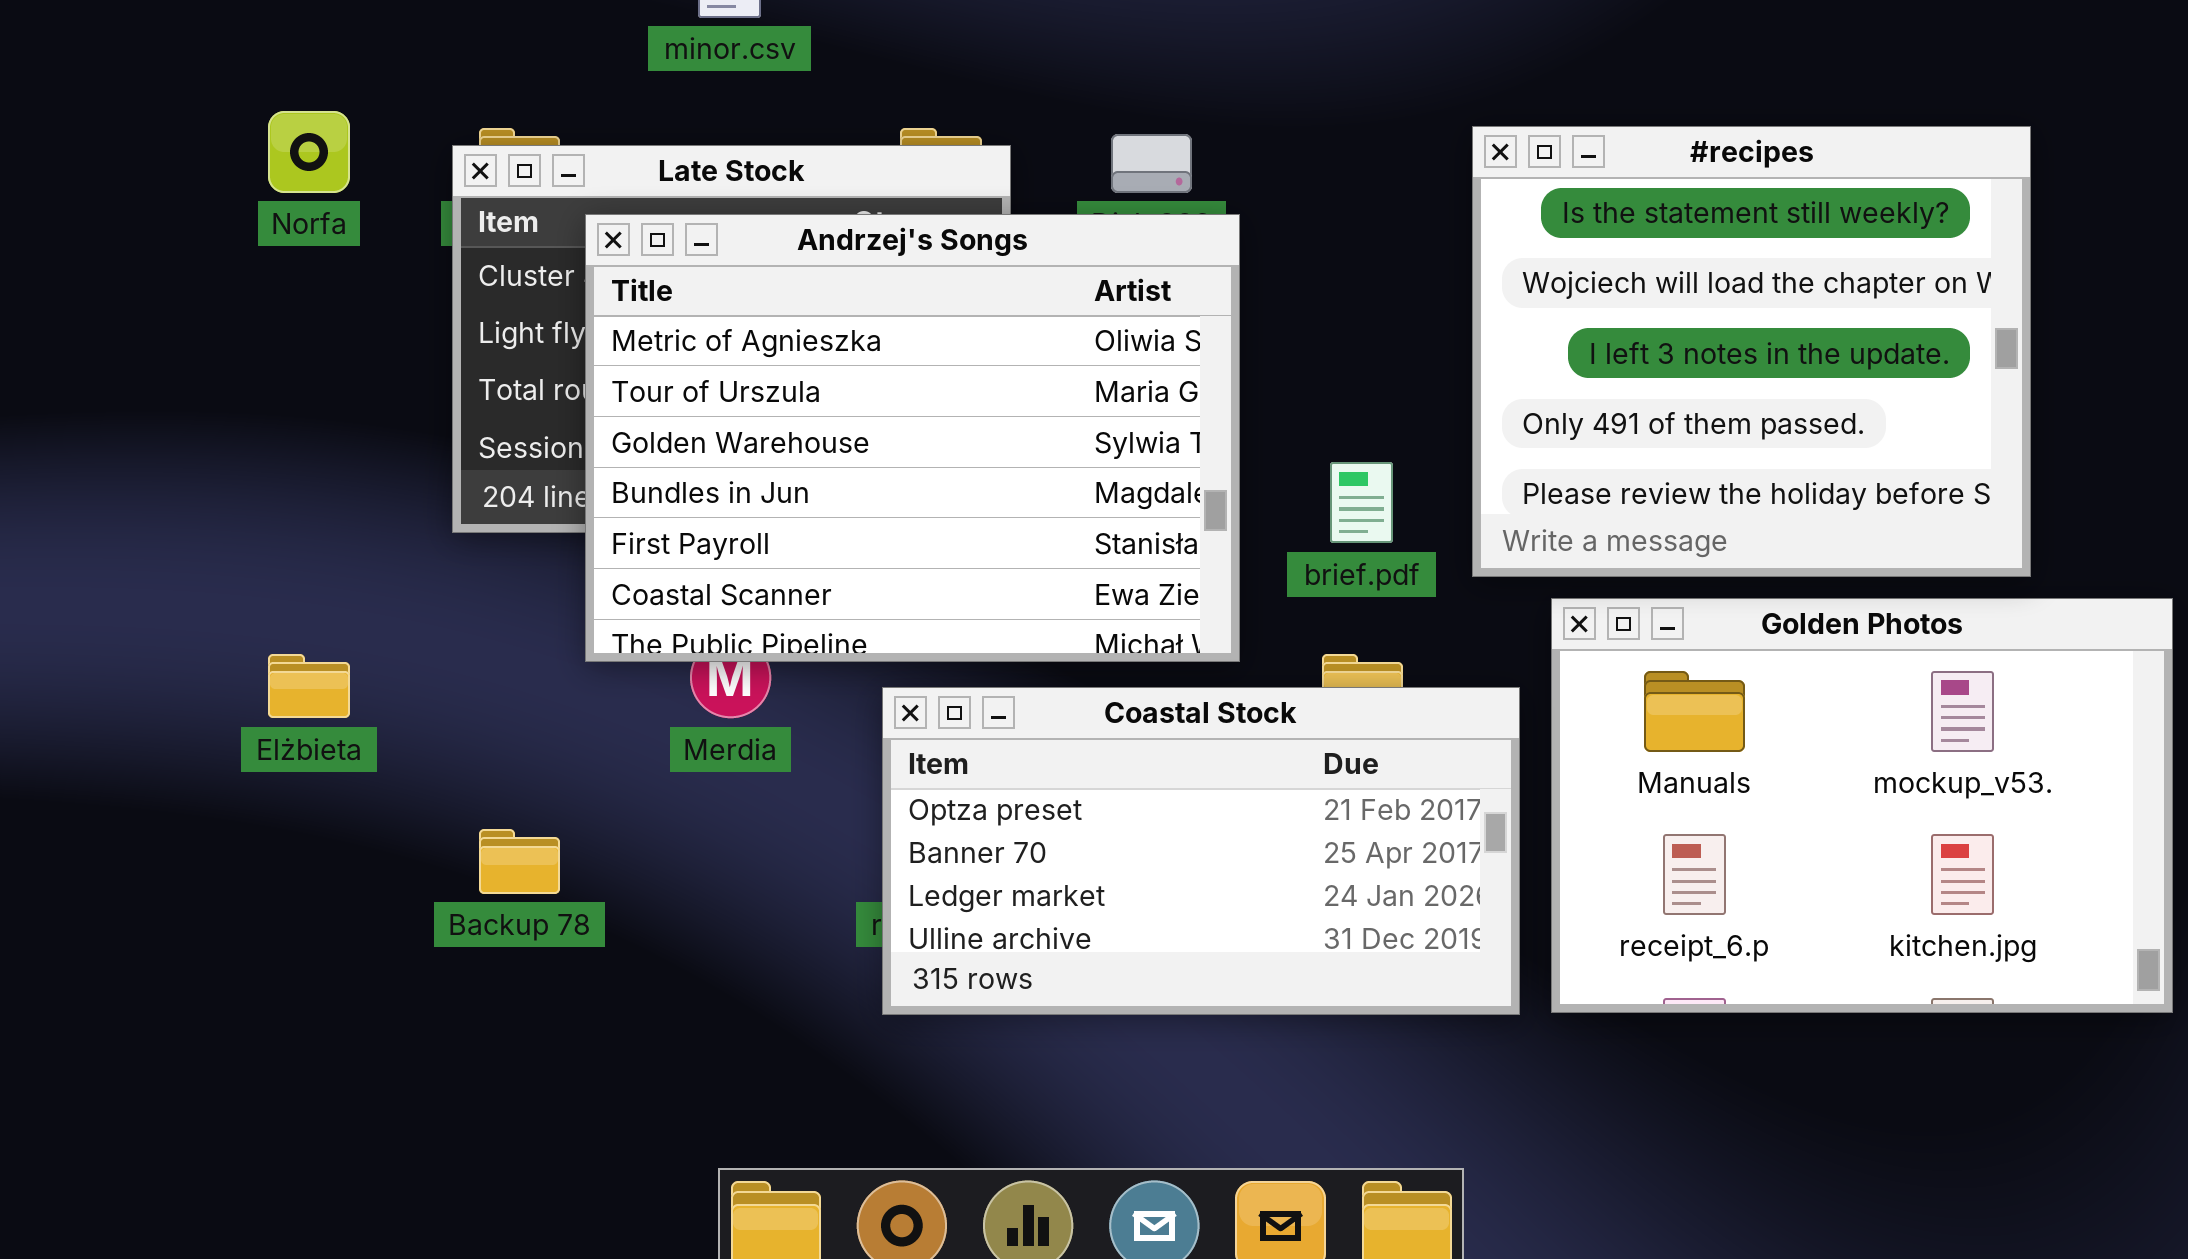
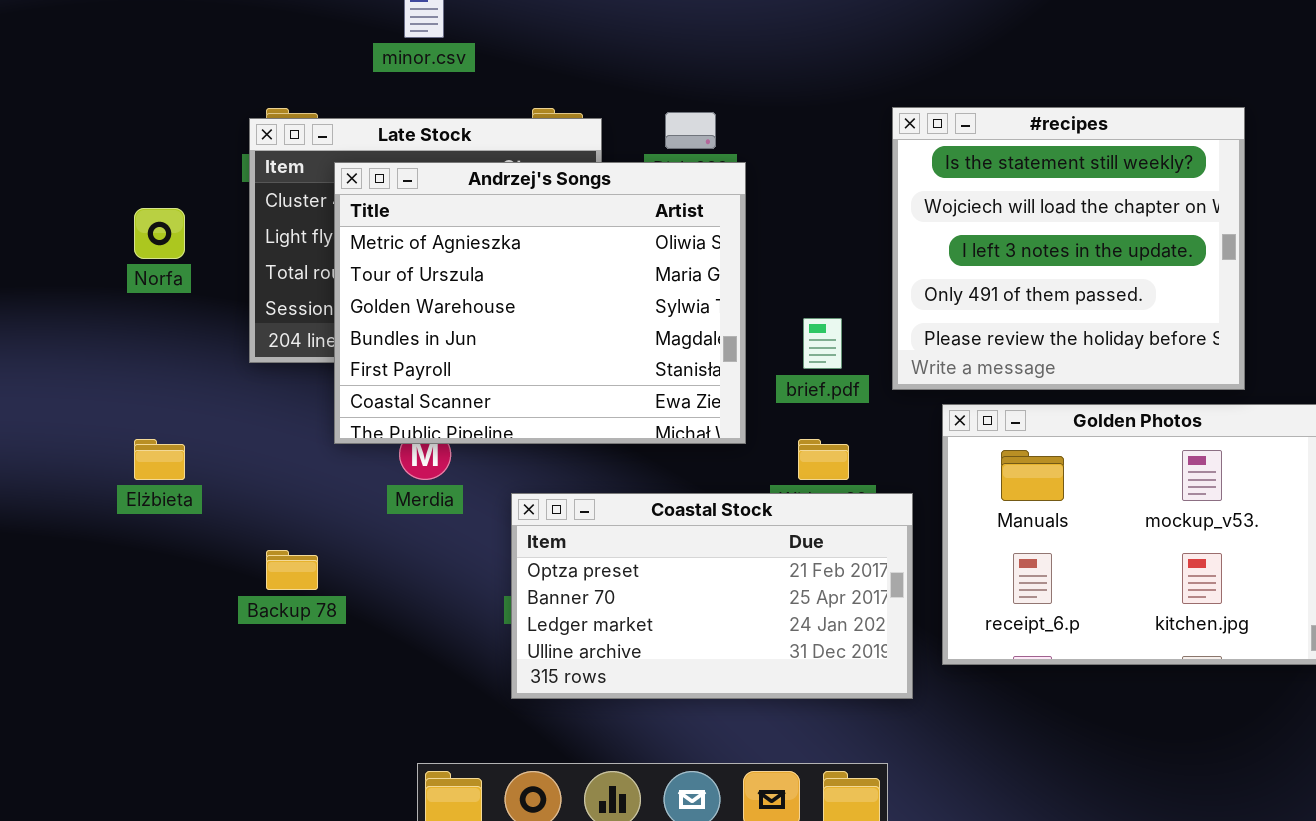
Norfa: [268,111,350,193] -> [134,208,185,259], moved
Coastal Stock: [882,687,1520,1015] -> [511,493,913,699], moved

